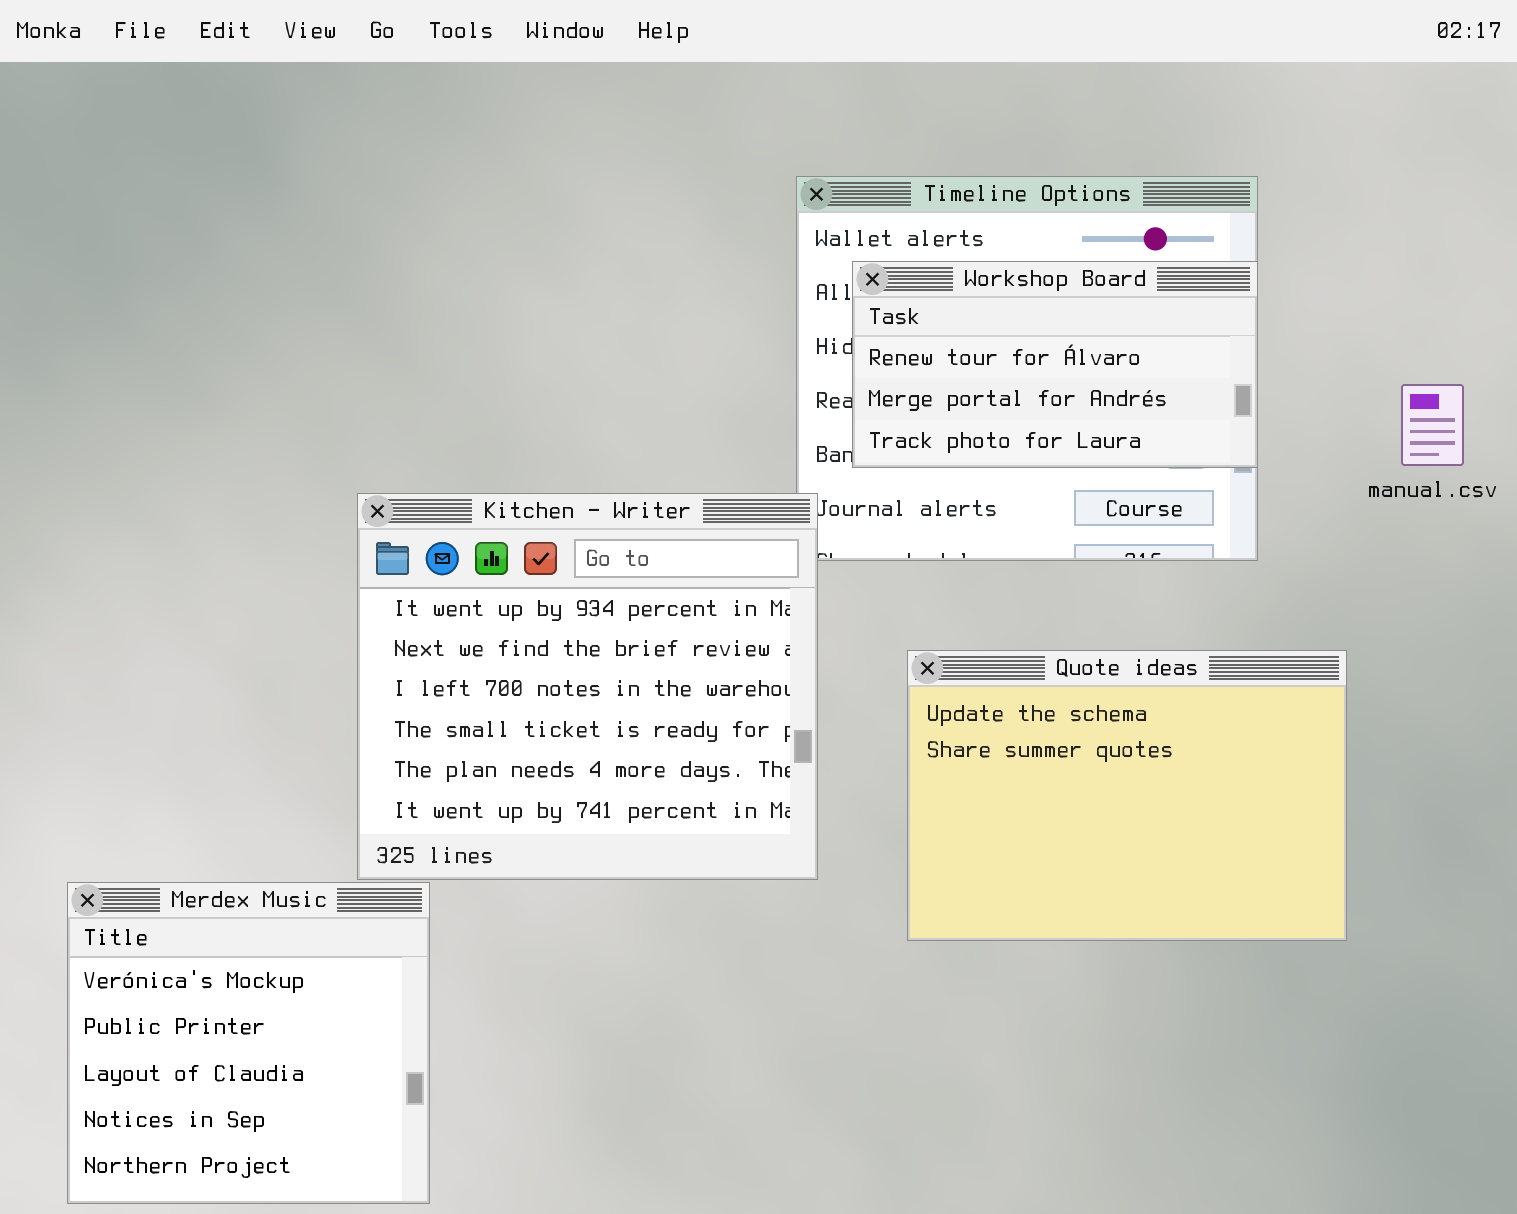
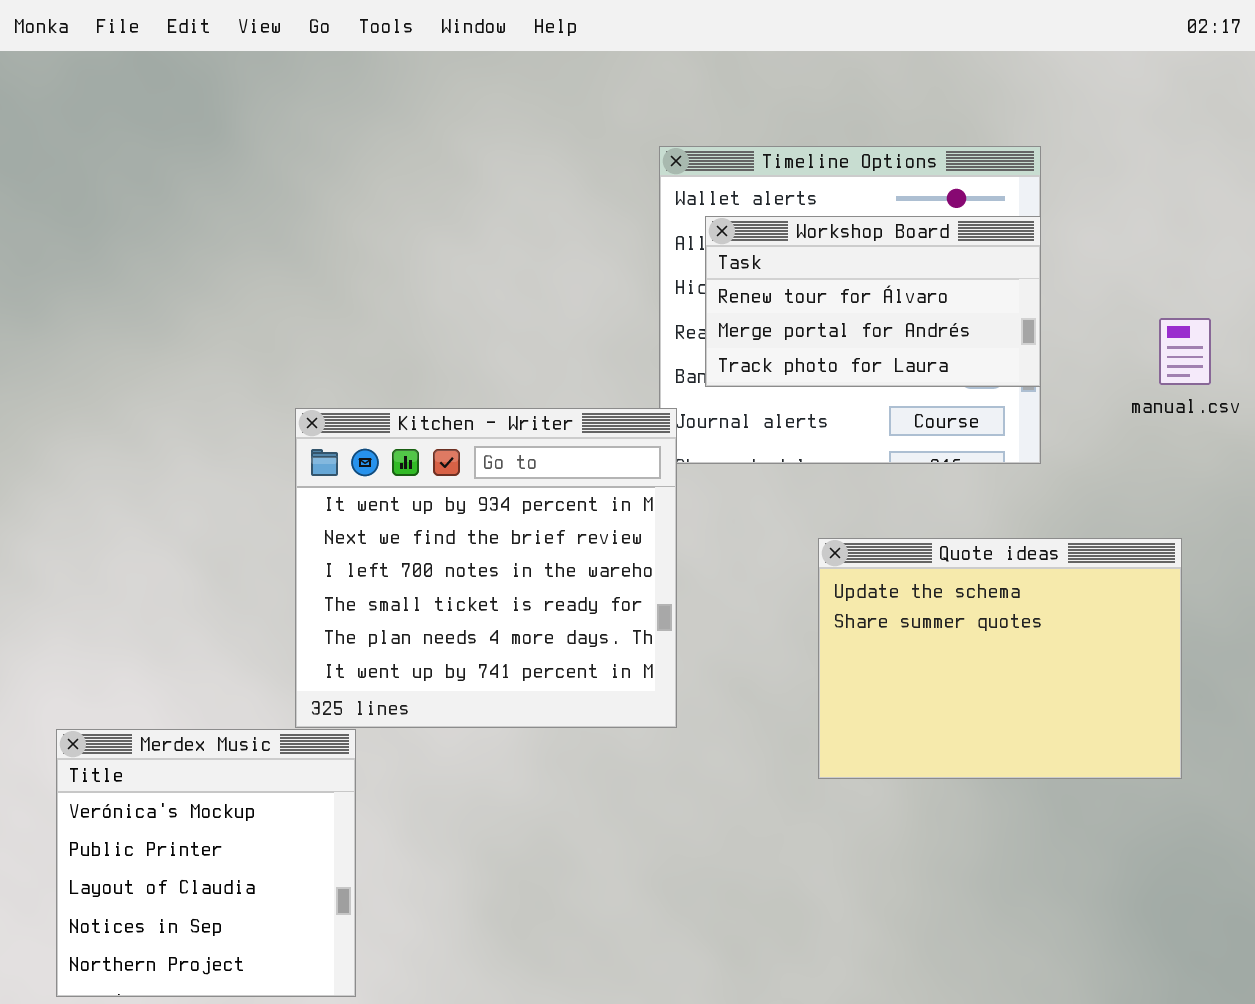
Quote ideas: [907,650,1347,941] -> [818,538,1182,779], moved

